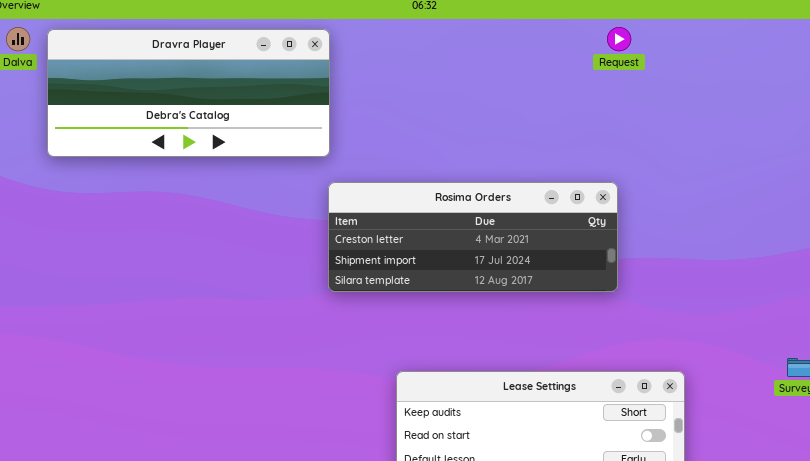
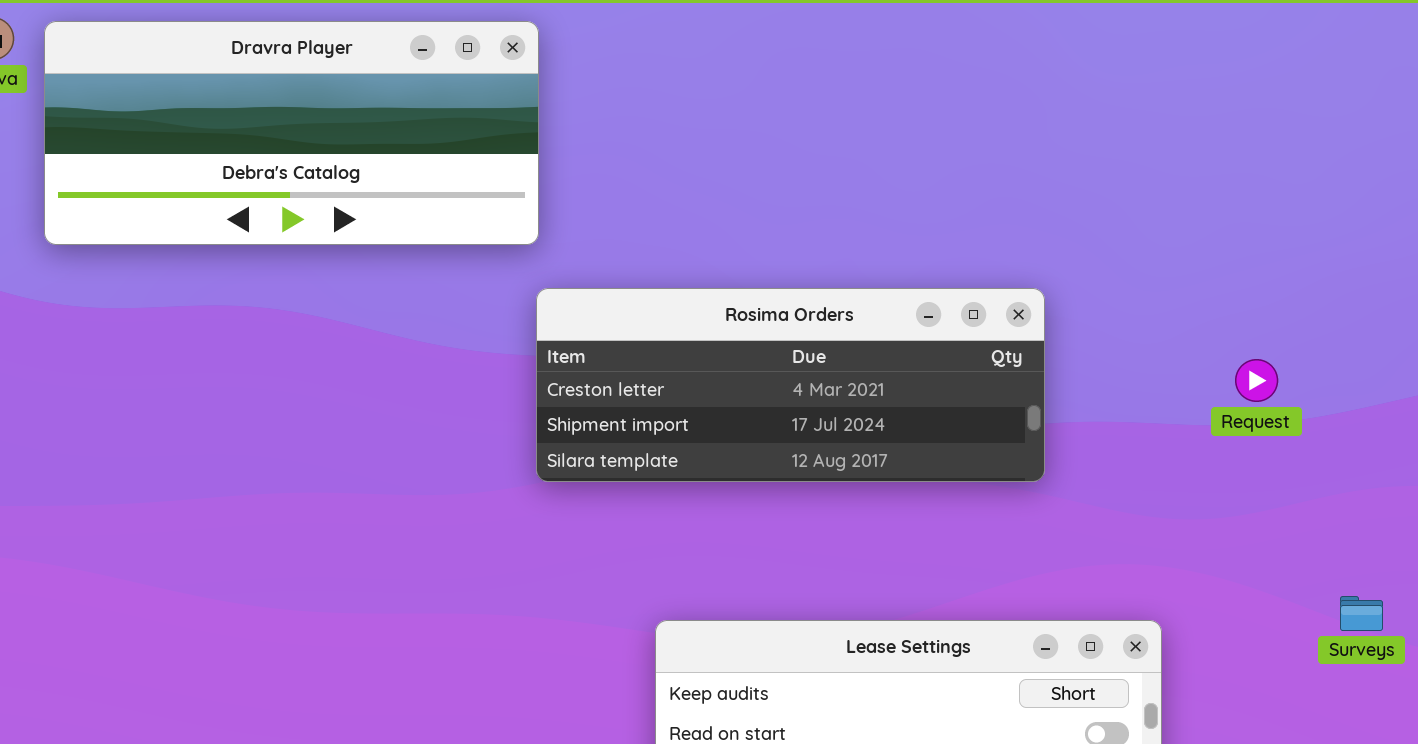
Request: [607,27,631,51] -> [1235,359,1278,402], moved

